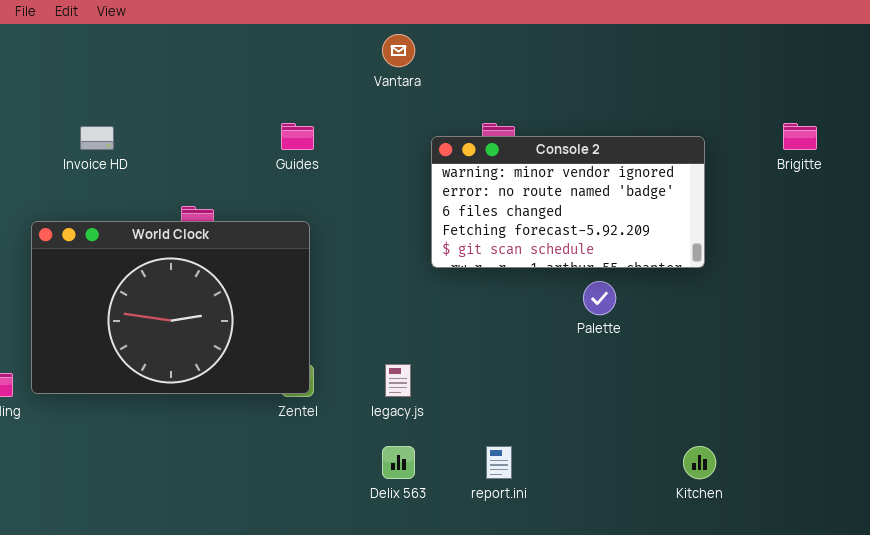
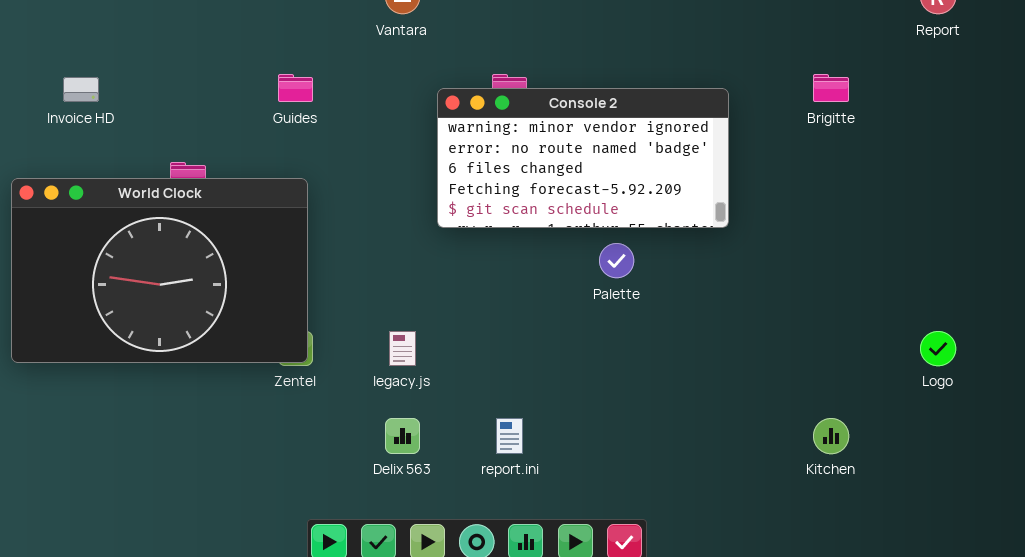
Kitchen: [683,446,716,479] -> [813,418,849,454], moved

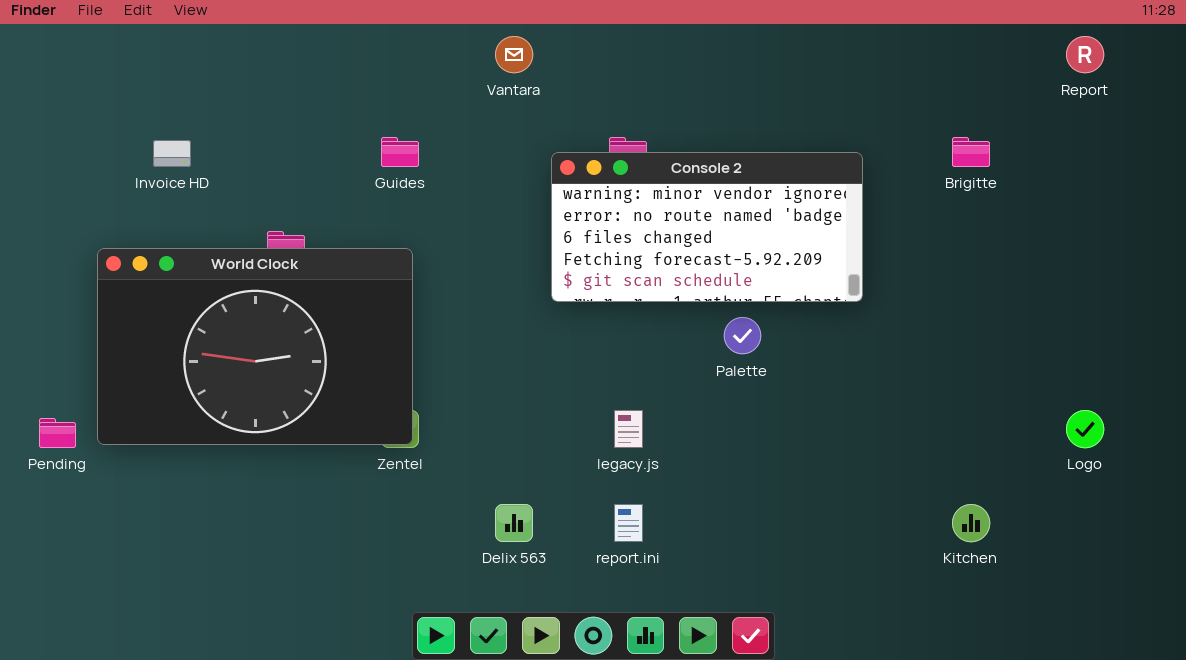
legacy.js: [389,331,416,366] -> [614,410,643,448], moved

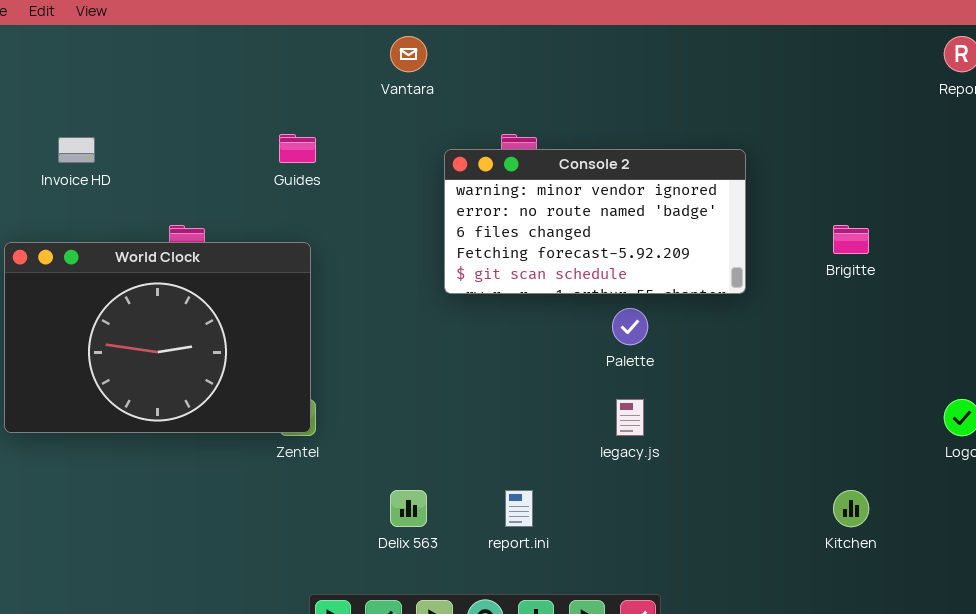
Brigitte: [952,137,990,167] -> [833,225,869,254], moved
legacy.js: [614,410,643,448] -> [616,399,644,436], moved

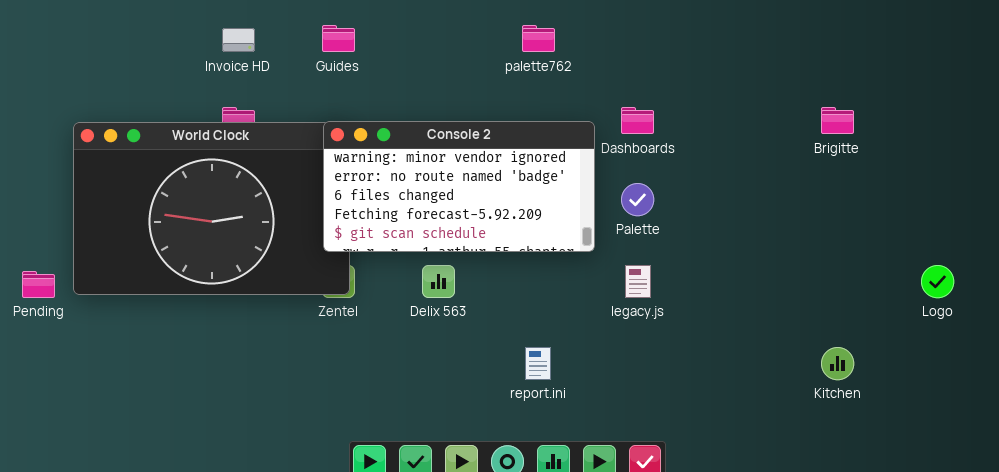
Invoice HD: [58,137,95,163] -> [222,28,255,52], moved
Console 2: [444,149,746,294] -> [323,121,595,252], moved
Delix 563: [390,490,427,527] -> [422,265,455,298], moved

